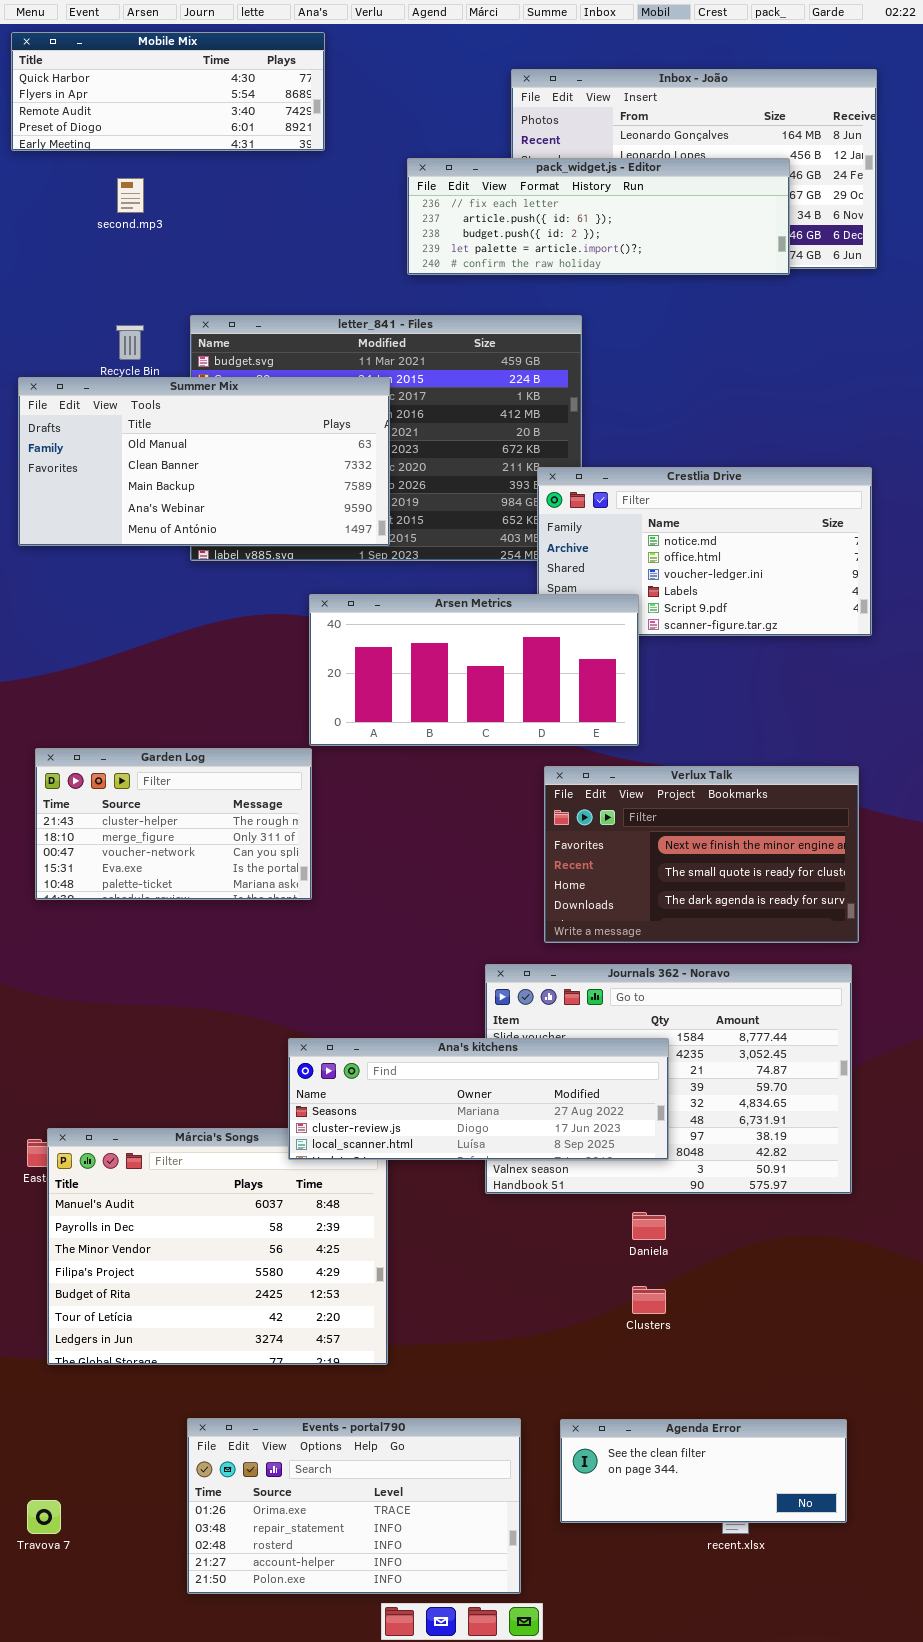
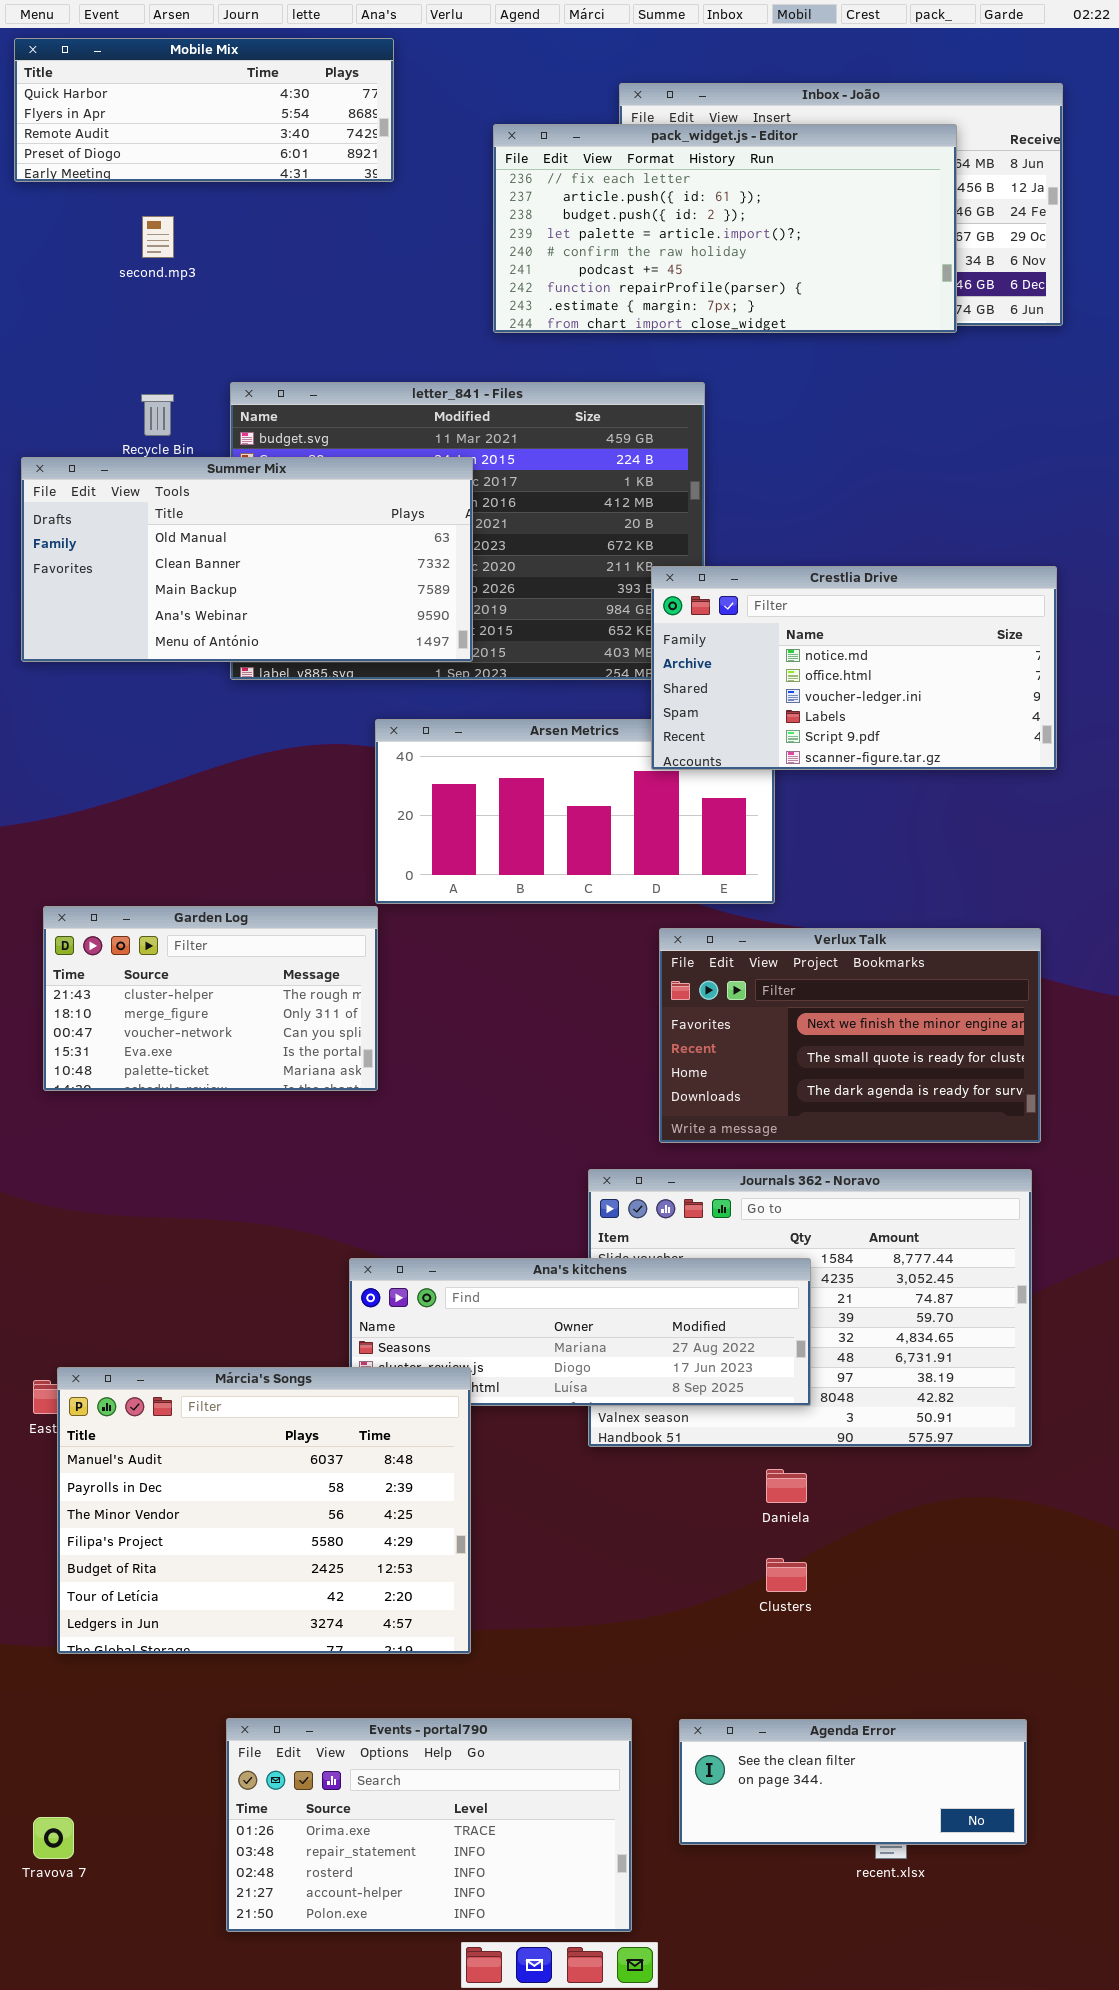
pack_widget.js - Editor: [407,158,790,275] -> [493,124,957,333], resized
Crestlia Drive: [537,467,872,636] -> [651,566,1057,770], raised
Márcia's Songs: [47,1128,388,1365] -> [57,1367,471,1654], raised

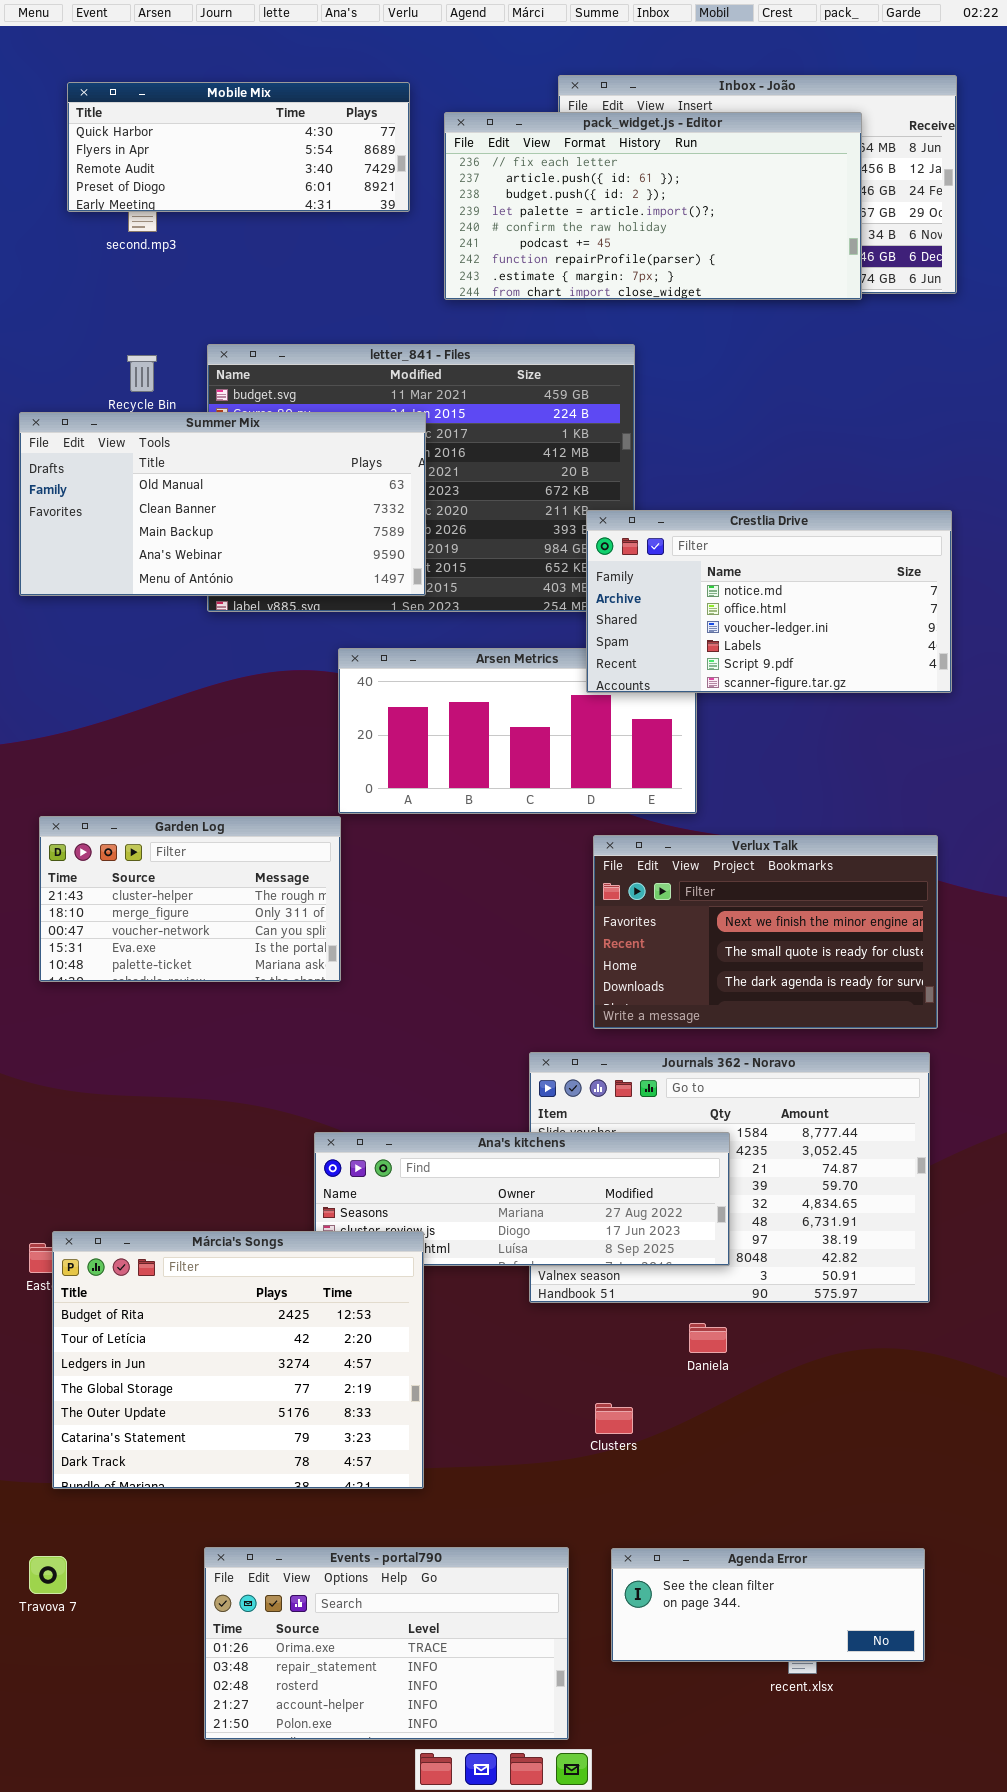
Mobile Mix: [14,38,394,182] -> [67,82,410,212], moved
Márcia's Songs: [57,1367,471,1654] -> [52,1231,424,1489], scrolled down 4 rows
Clusters: [766,1558,807,1592] -> [595,1403,633,1434], moved
Travova 7: [33,1817,74,1859] -> [29,1556,67,1594], moved

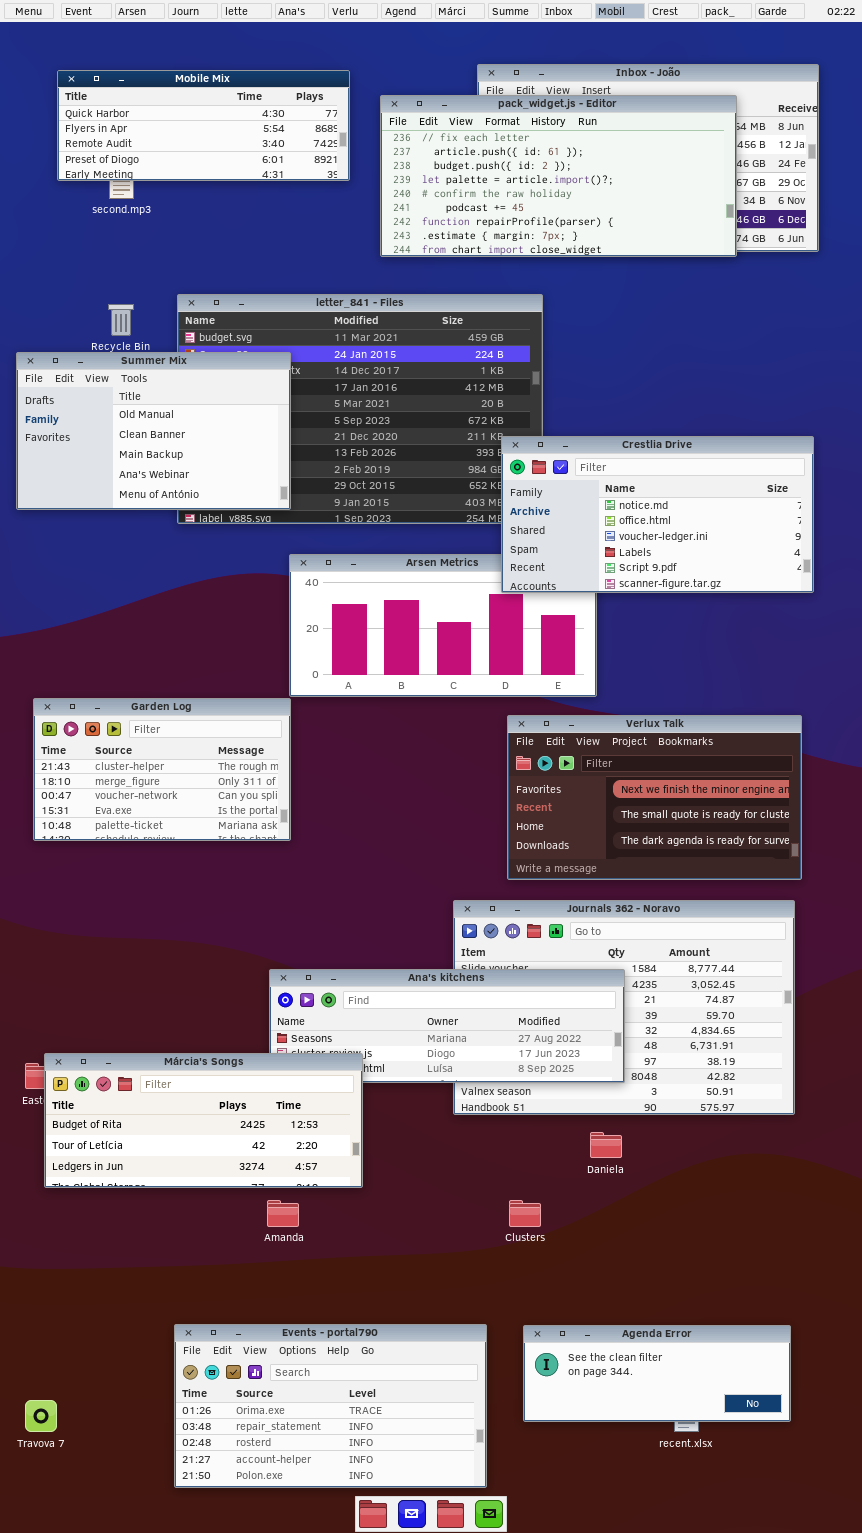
Summer Mix: [19,412,426,596] -> [16,352,291,510], resized
Márcia's Songs: [52,1231,424,1489] -> [44,1053,363,1188], resized
Travova 7: [29,1556,67,1594] -> [25,1400,57,1432], moved

